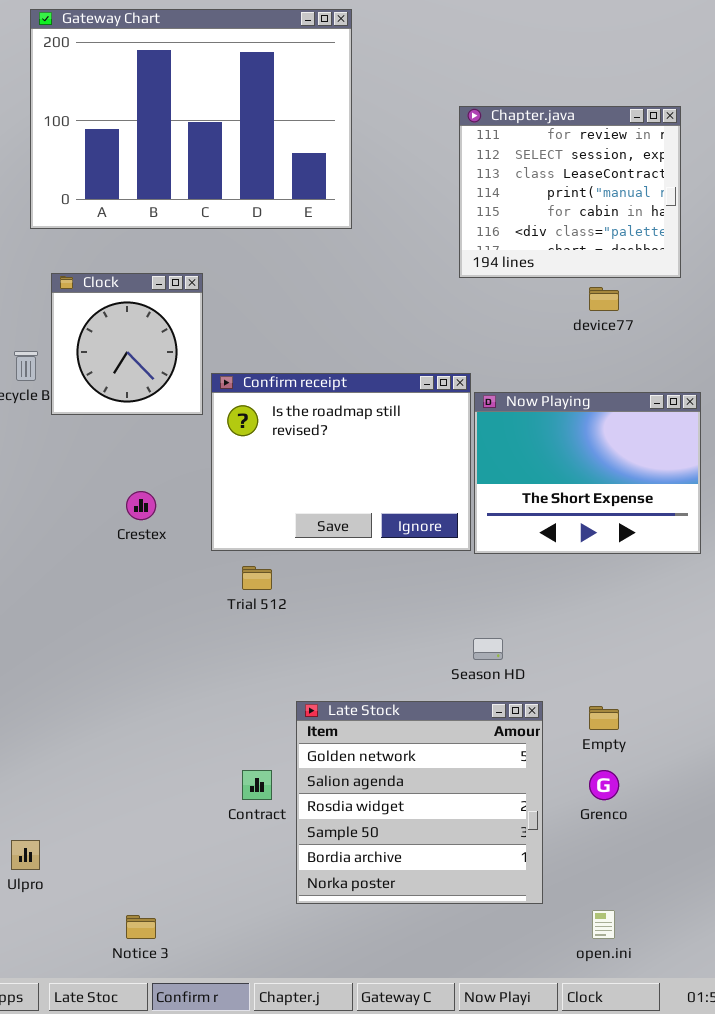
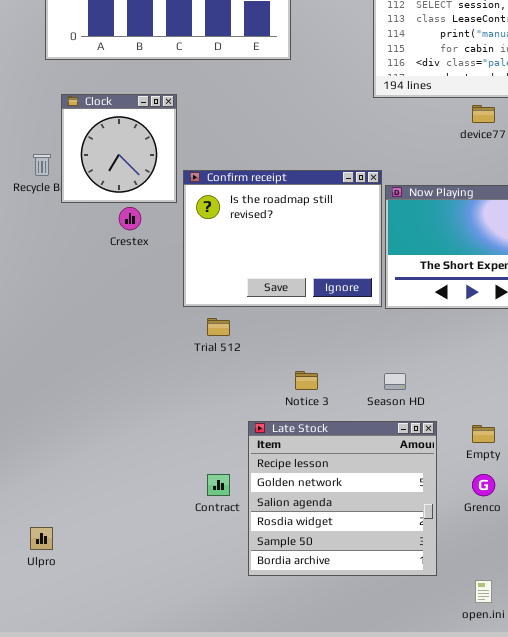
Crestex: [126,491,156,520] -> [119,207,141,230], moved
Late Stock: [296,701,543,904] -> [248,421,437,576], scrolled up 1 row
Notice 3: [126,915,156,939] -> [295,371,318,390], moved

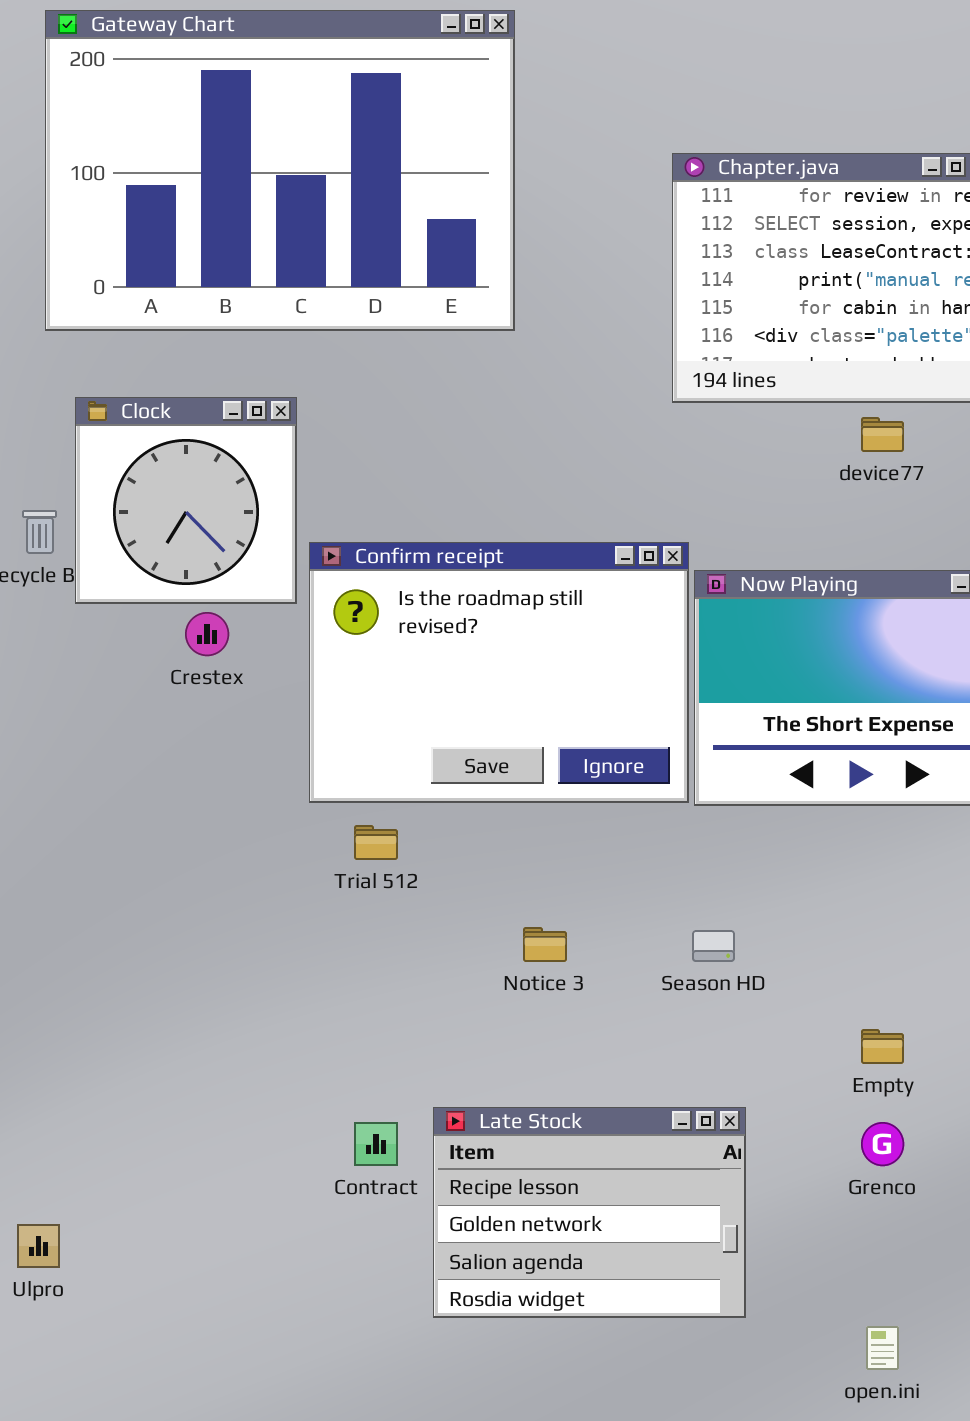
Late Stock: [248,421,437,576] -> [433,1107,746,1318], resized

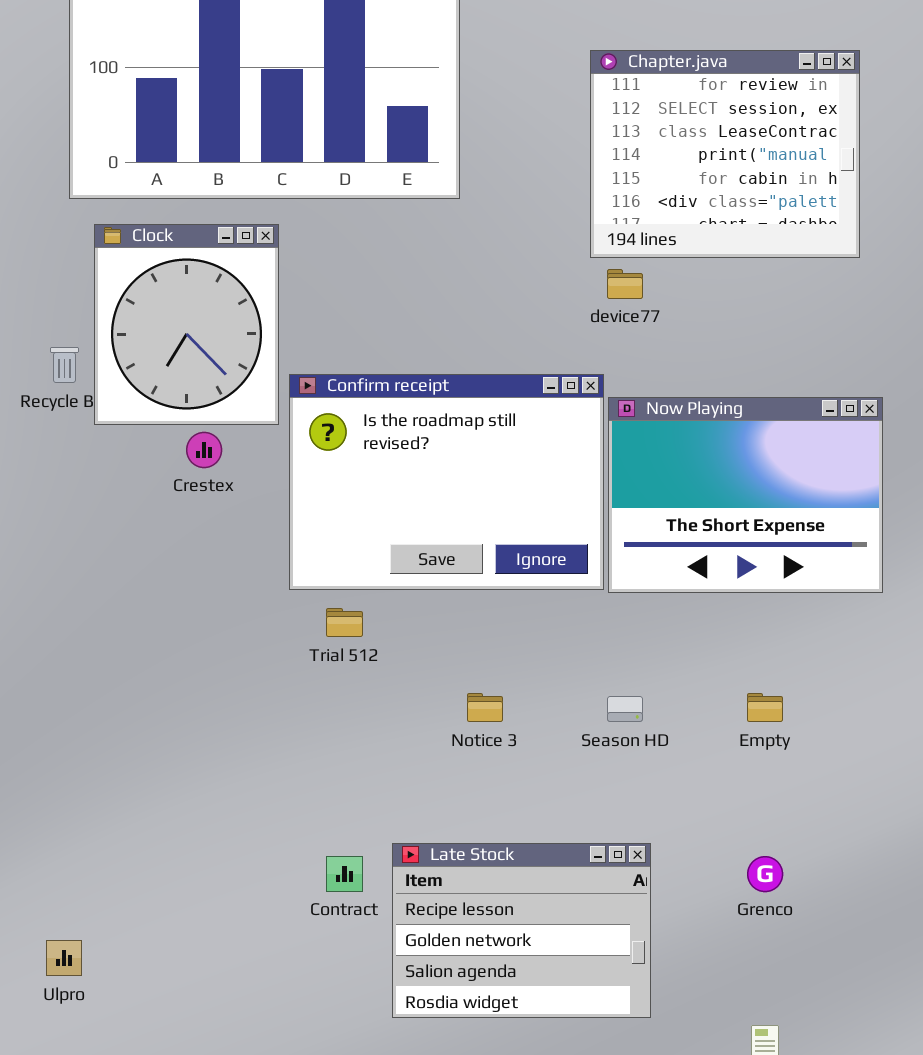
Clock: [75,397,297,604] -> [94,224,279,425], resized
device77: [861,417,904,452] -> [607,269,643,299], moved
Empty: [861,1029,904,1064] -> [747,693,783,722], moved

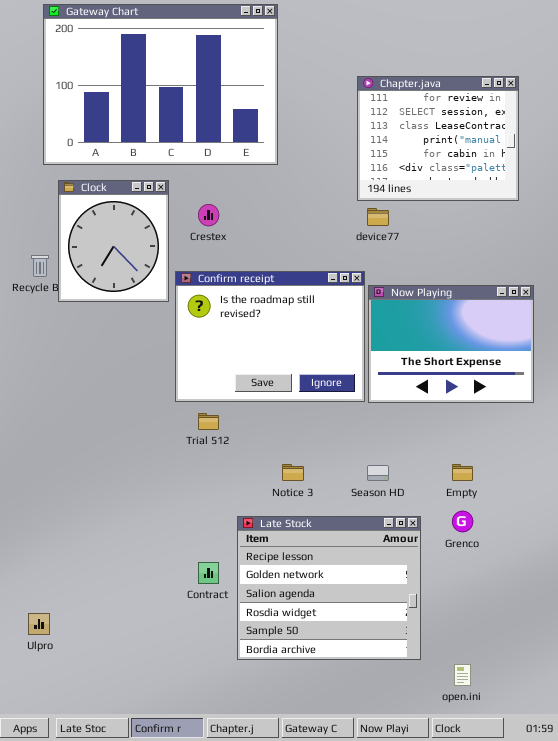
Crestex: [186,432,222,468] -> [198,204,219,226], moved
Late Stock: [392,843,651,1018] -> [237,516,421,660], resized
Grenco: [747,856,783,892] -> [452,511,473,532], moved

